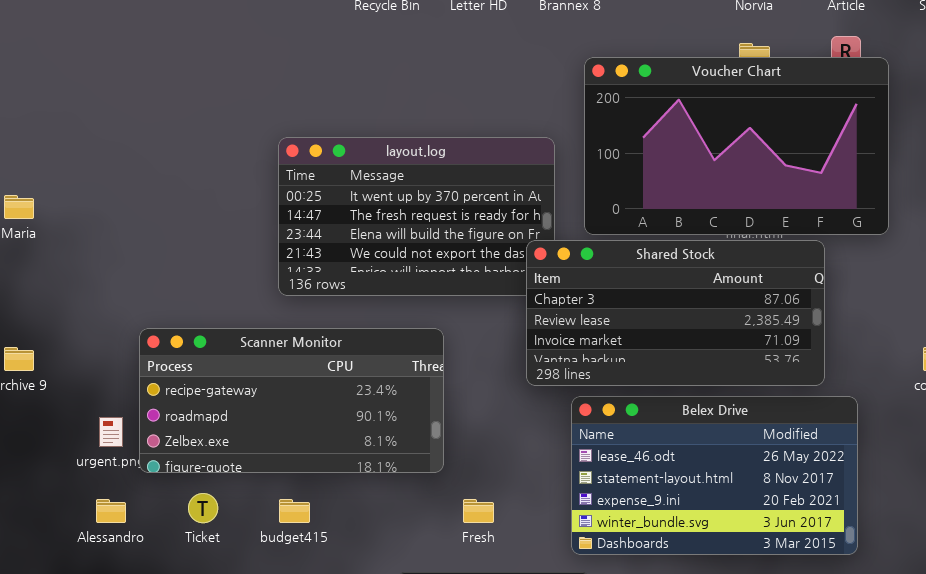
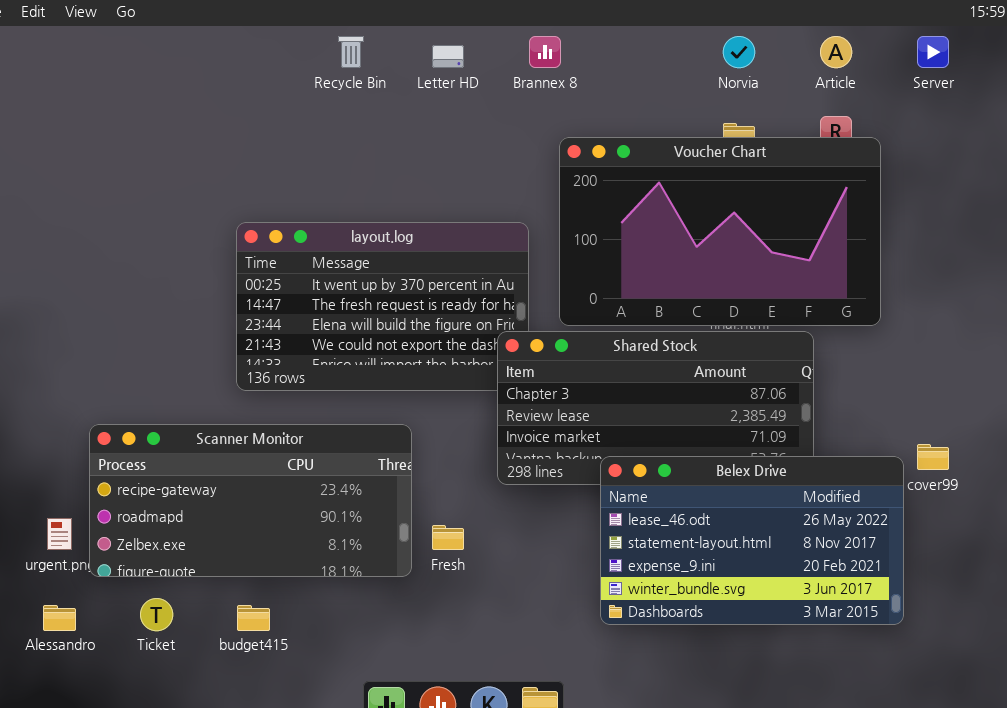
Belex Drive: [571,396,858,555] -> [600,456,904,625], moved
Fresh: [463,499,494,523] -> [432,525,464,550], moved

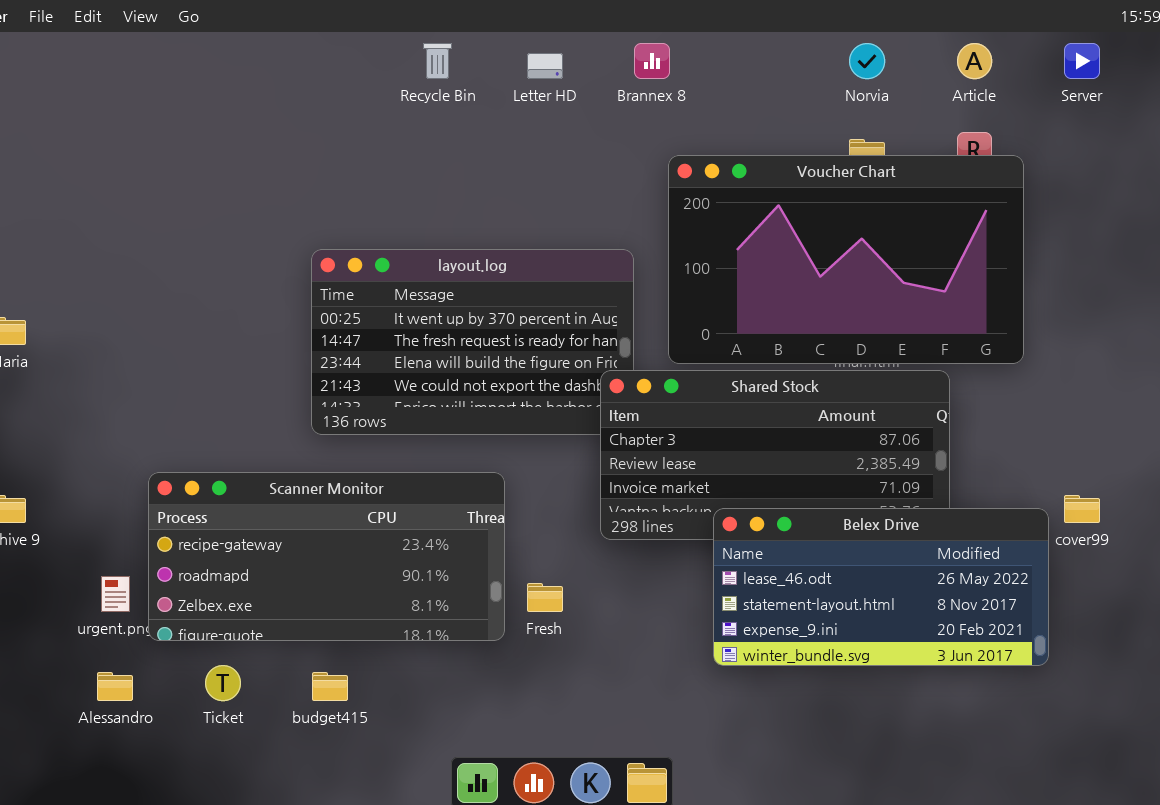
Belex Drive: [600,456,904,625] -> [713,508,1049,666], resized

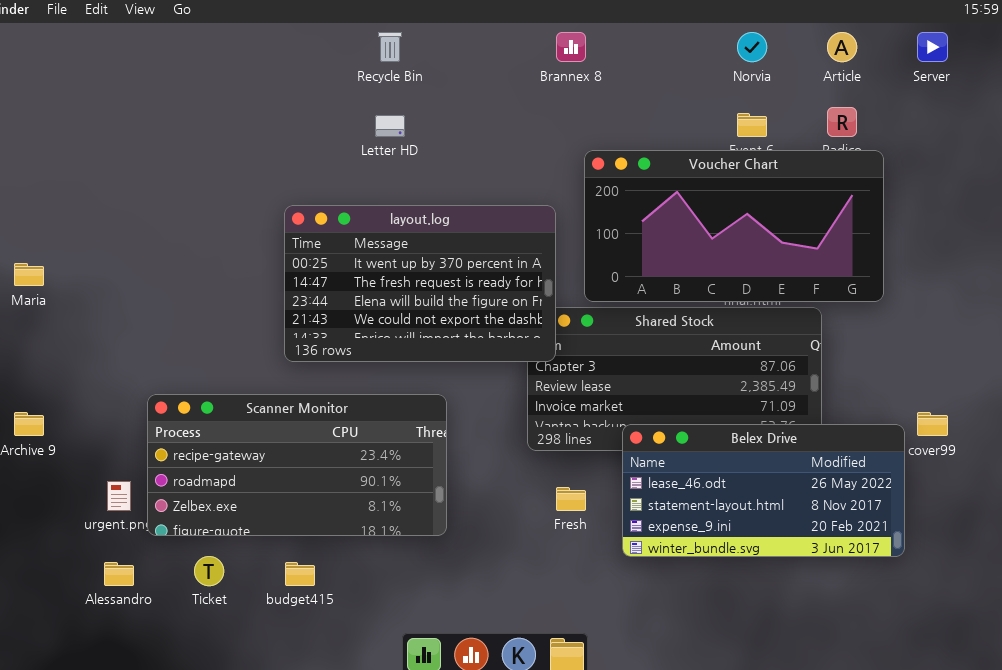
Letter HD: [527,53,563,79] -> [375,115,405,137], moved
Voucher Chart: [668,155,1024,364] -> [584,150,884,302], resized
layout.log: [311,249,634,435] -> [284,205,556,362], raised
Fresh: [527,583,563,612] -> [556,487,586,511], moved

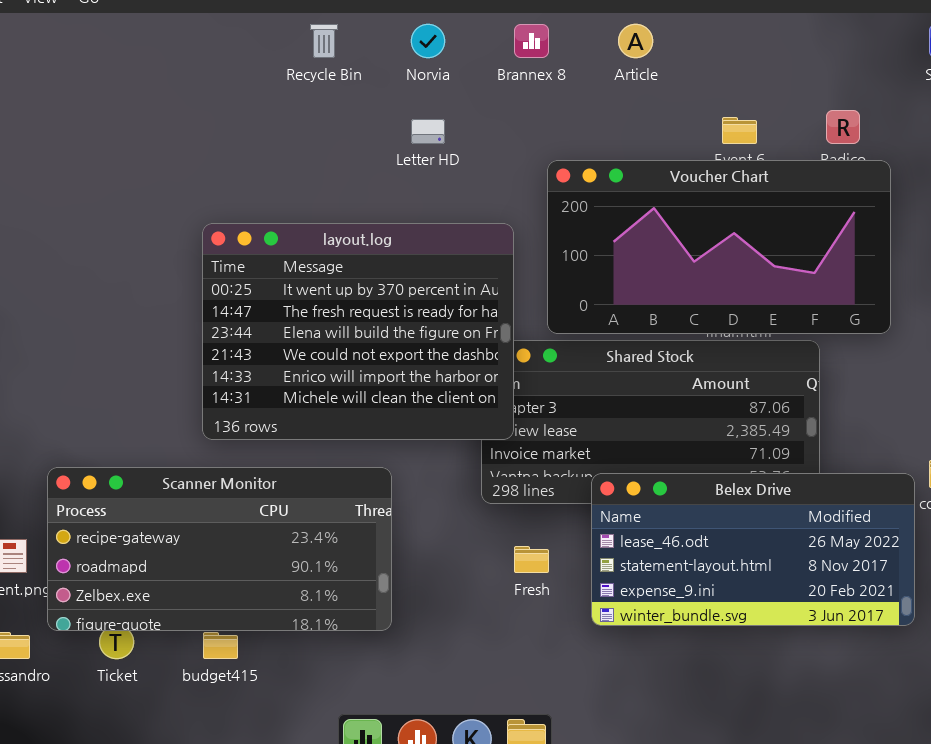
Norvia: [737,32,767,62] -> [411,24,445,58], moved
Article: [827,32,857,62] -> [618,24,653,58], moved
Letter HD: [375,115,405,137] -> [411,119,445,144], moved
layout.log: [284,205,556,362] -> [202,223,514,440], resized
Scanner Monitor: [147,394,447,536] -> [47,467,392,631], moved

